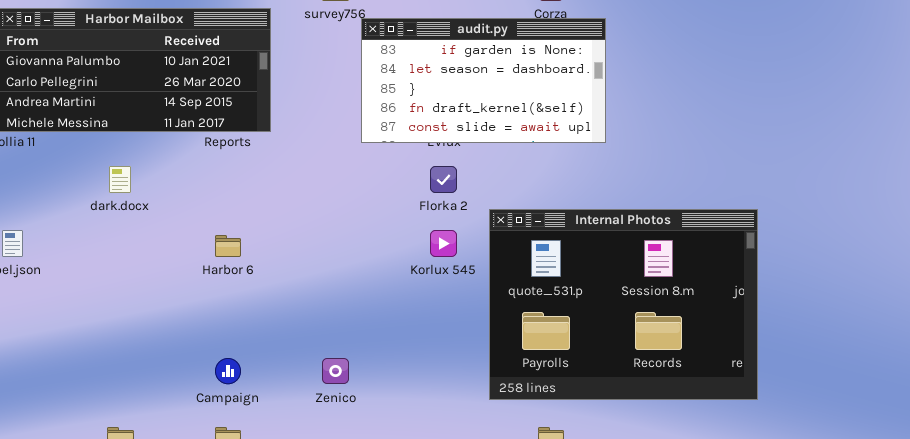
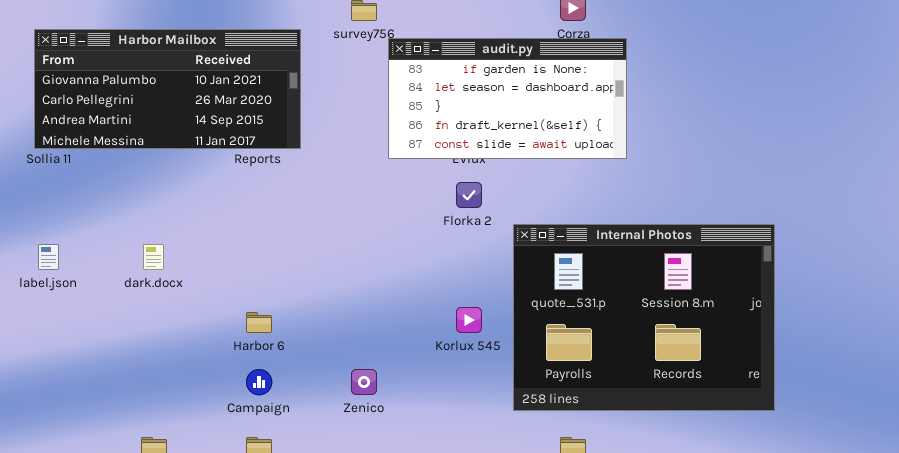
dark.docx: [109,166,131,193] -> [143,244,164,270], moved
Korlux 545: [430,230,457,257] -> [456,307,482,333], moved
Harbor 6: [215,235,241,257] -> [246,312,272,333], moved

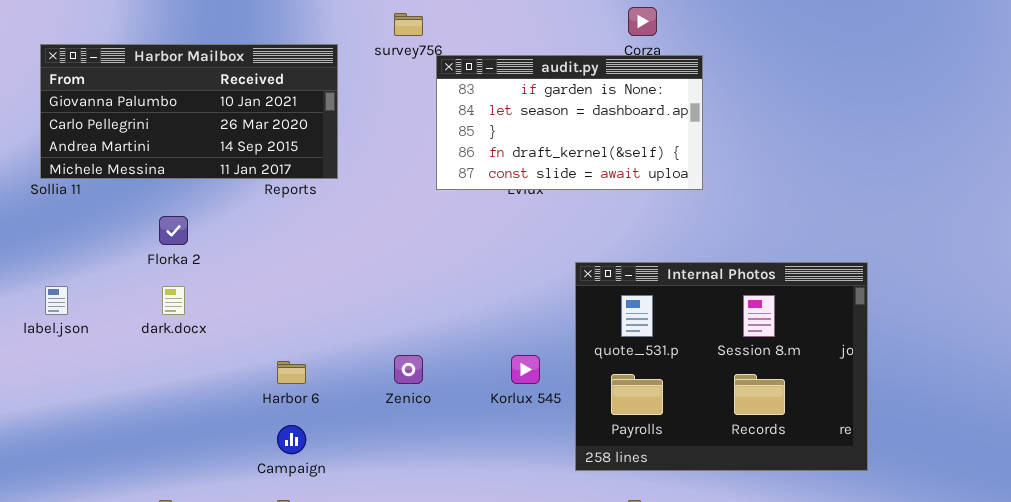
Florka 2: [456,182,482,208] -> [159,216,188,245], moved
Zenico: [351,369,377,395] -> [394,355,423,384], moved

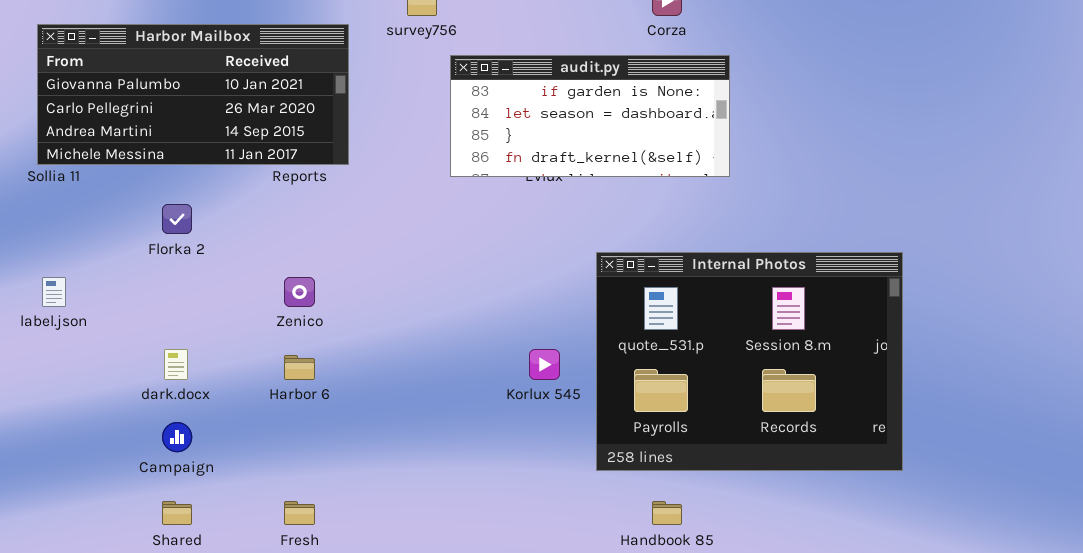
audit.py: [436,55,703,190] -> [450,55,730,177], resized
dark.docx: [162,286,185,315] -> [164,349,188,380], moved
Zenico: [394,355,423,384] -> [284,277,315,307], moved
Campaign: [277,425,306,454] -> [162,422,192,452], moved

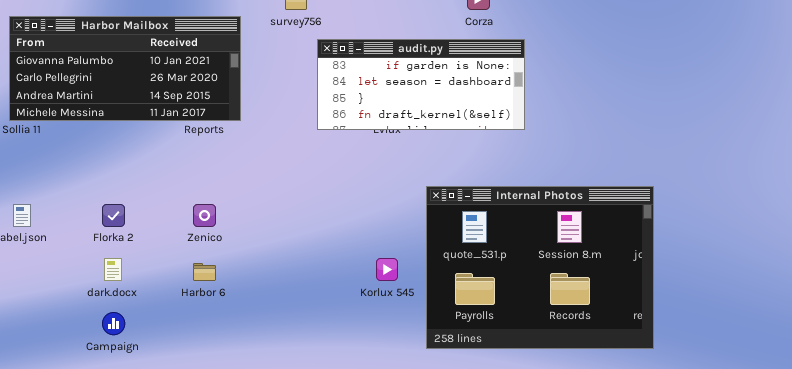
Florka 2: [162,204,192,234] -> [102,204,125,227], moved

